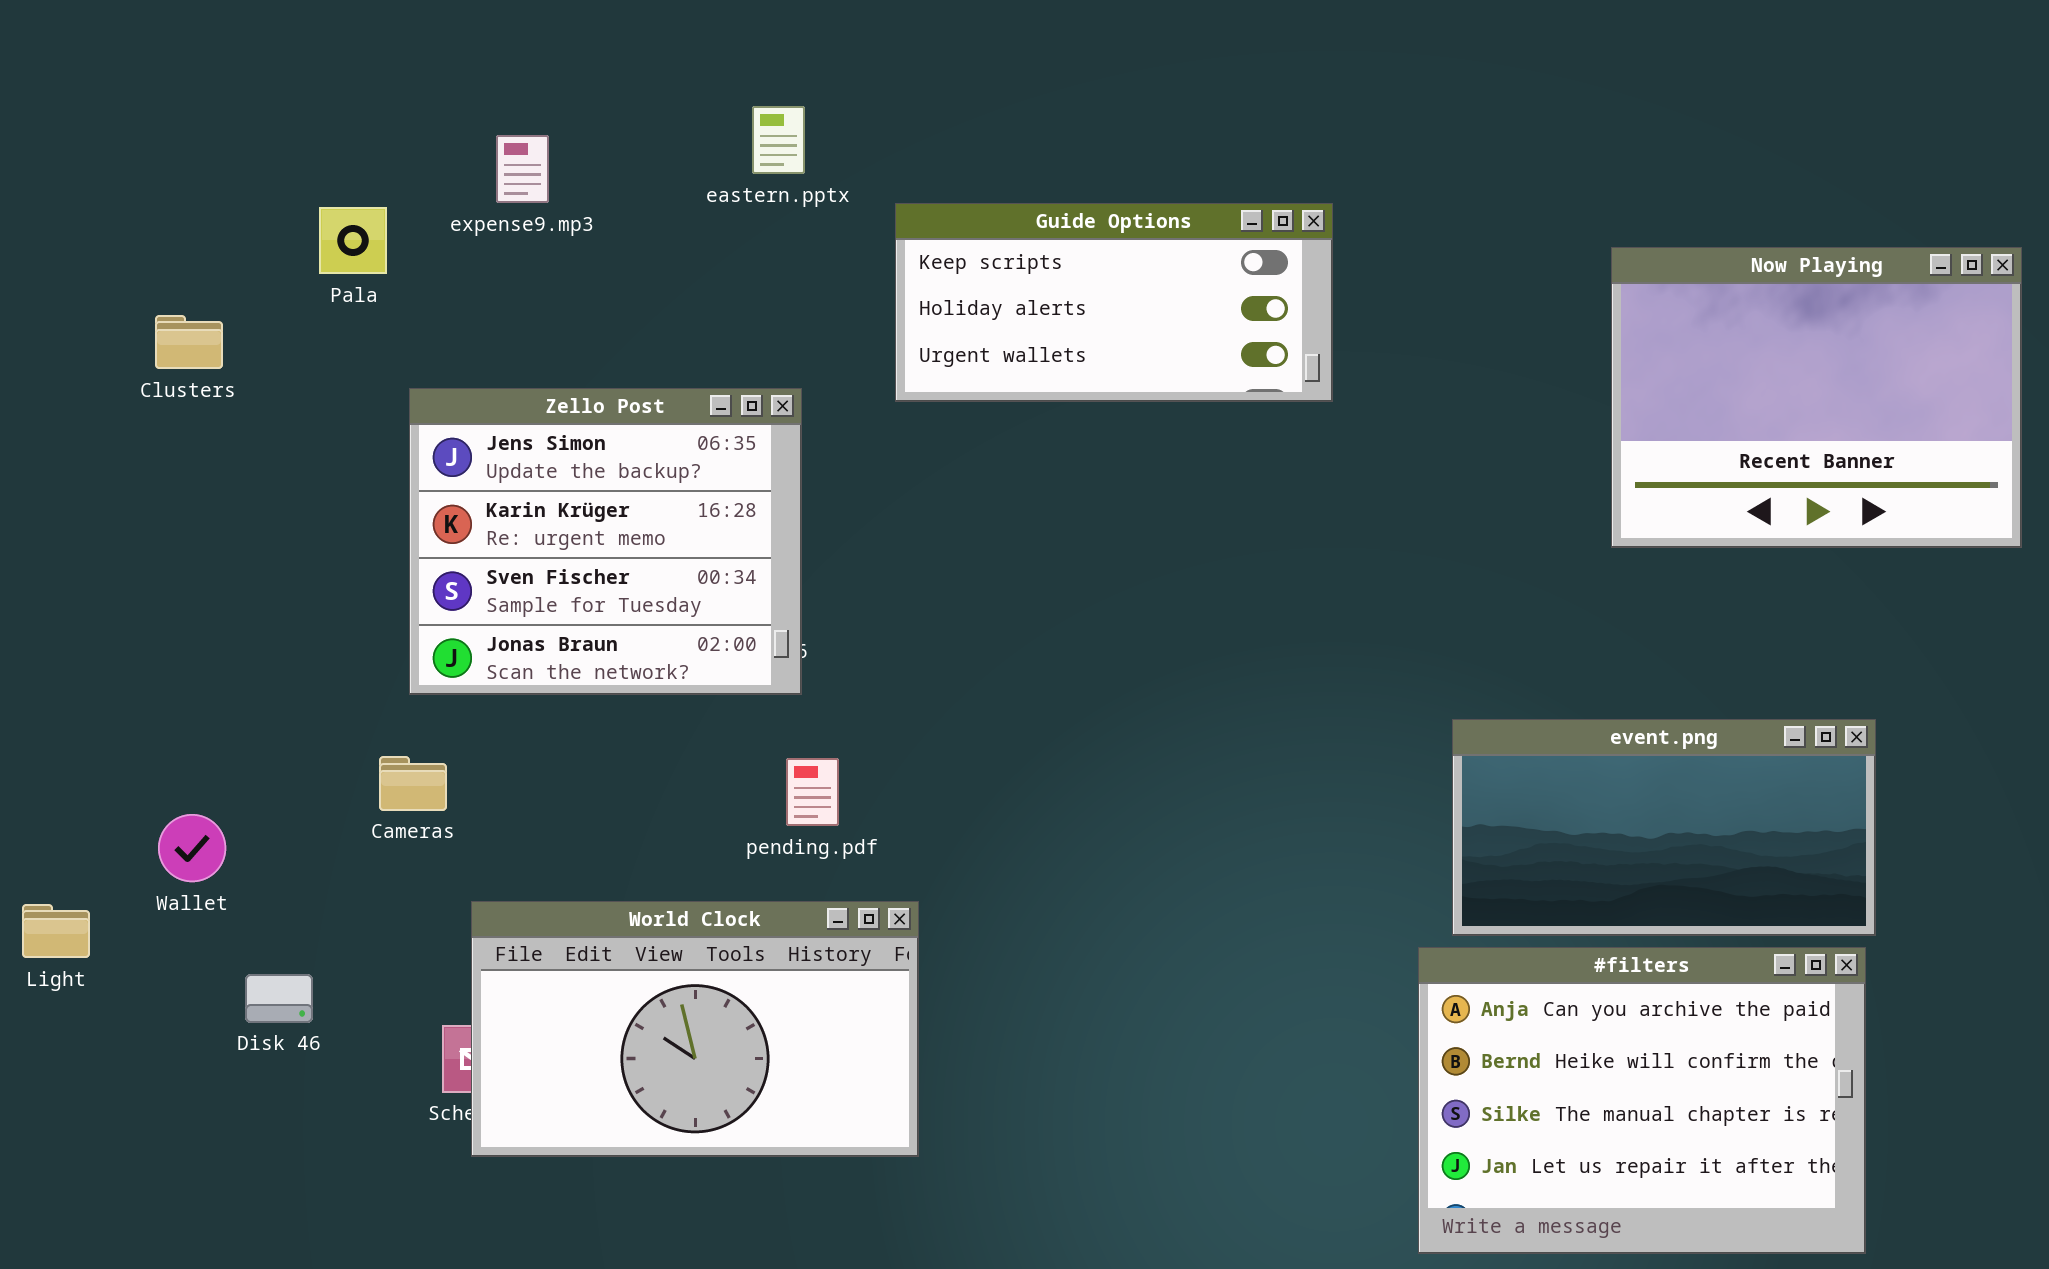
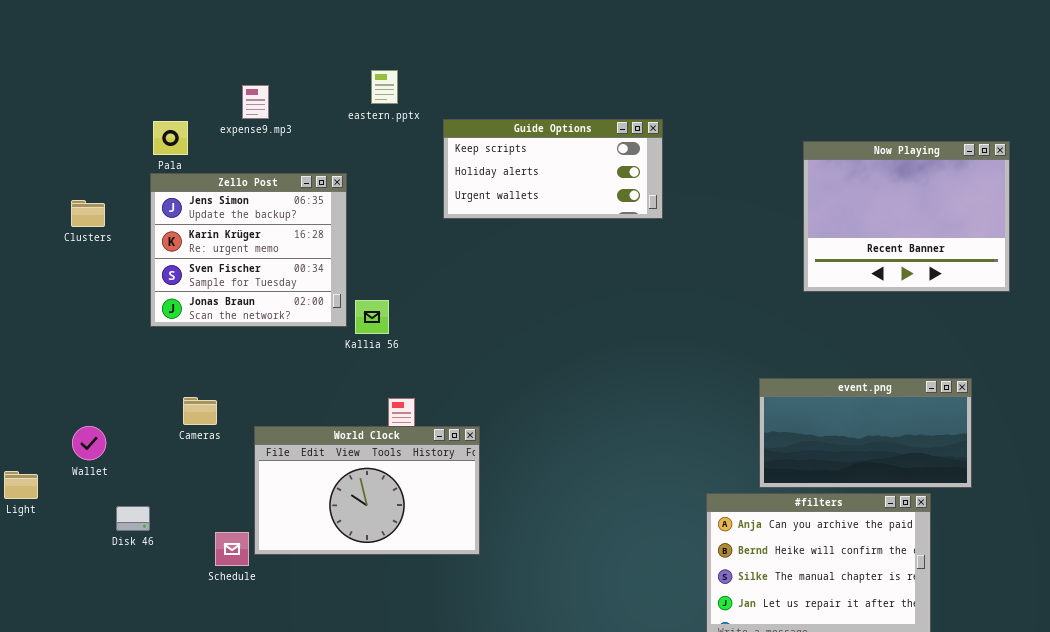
Clusters: [155,315,223,369] -> [71,200,105,227], moved
Zello Post: [409,388,802,695] -> [150,173,347,327], moved
event.png: [1452,719,1876,936] -> [759,378,972,488], moved
World Clock: [471,901,919,1157] -> [254,426,480,555], moved

